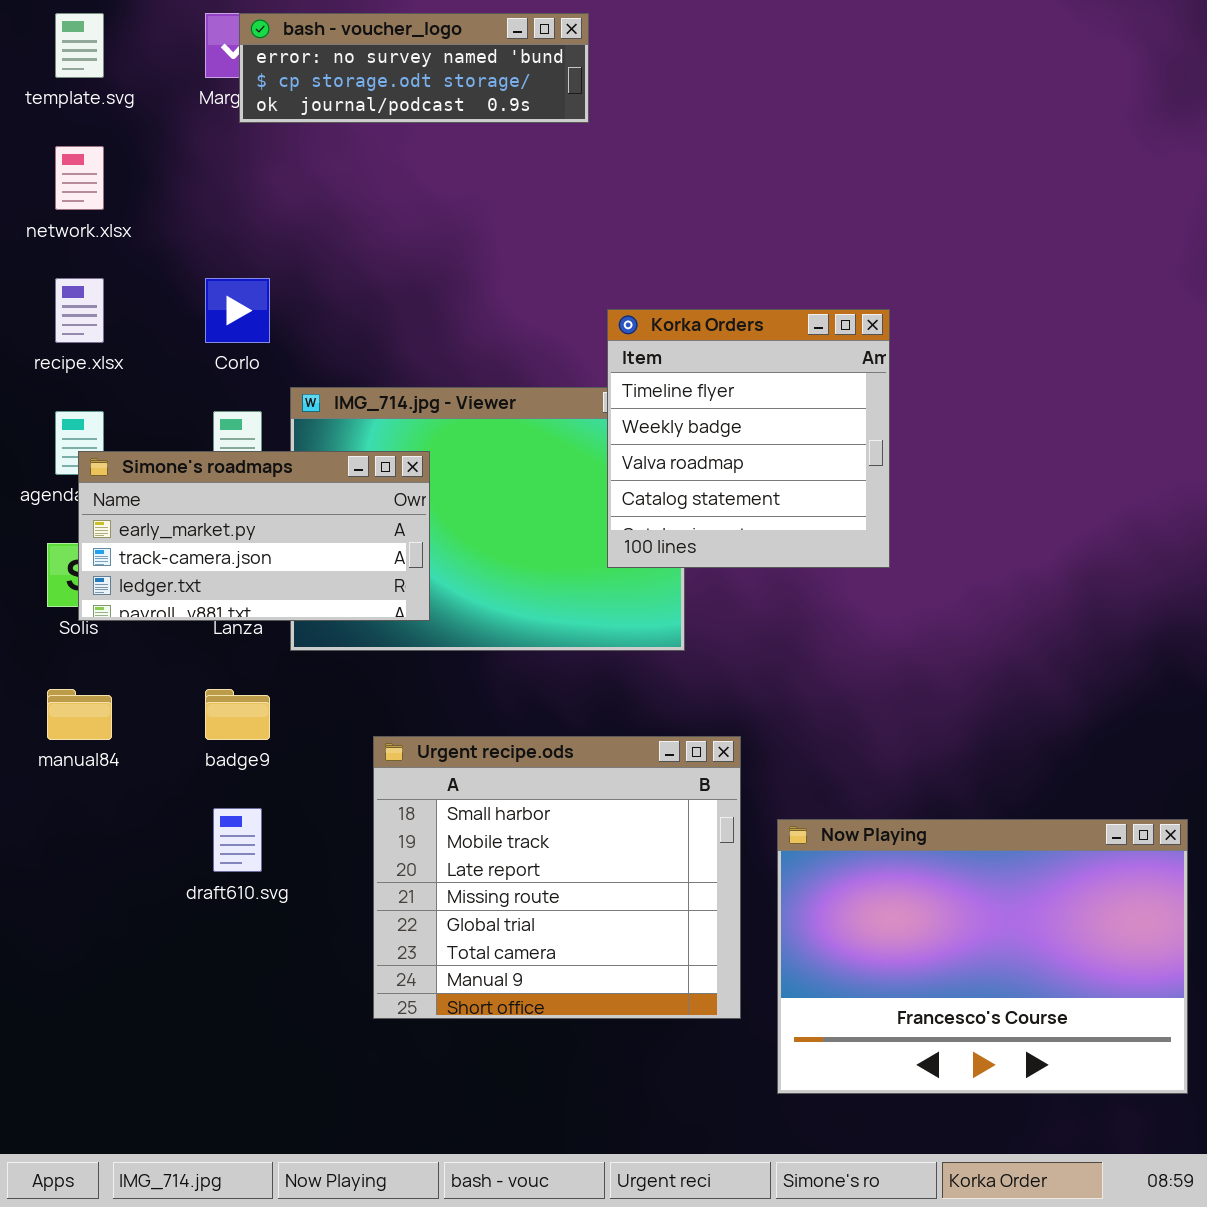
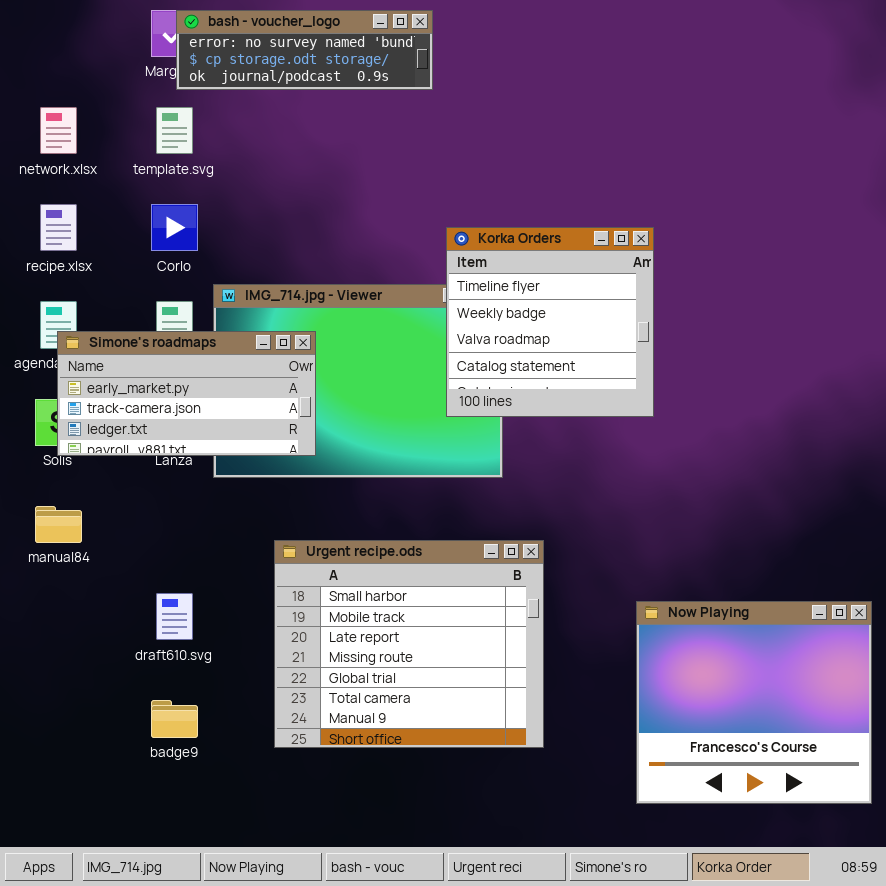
template.svg: [55,13,104,78] -> [156,107,193,154], moved
badge9: [205,689,270,740] -> [151,700,198,738], moved
Now Playing: [777,819,1188,1094] -> [636,601,872,804], resized

